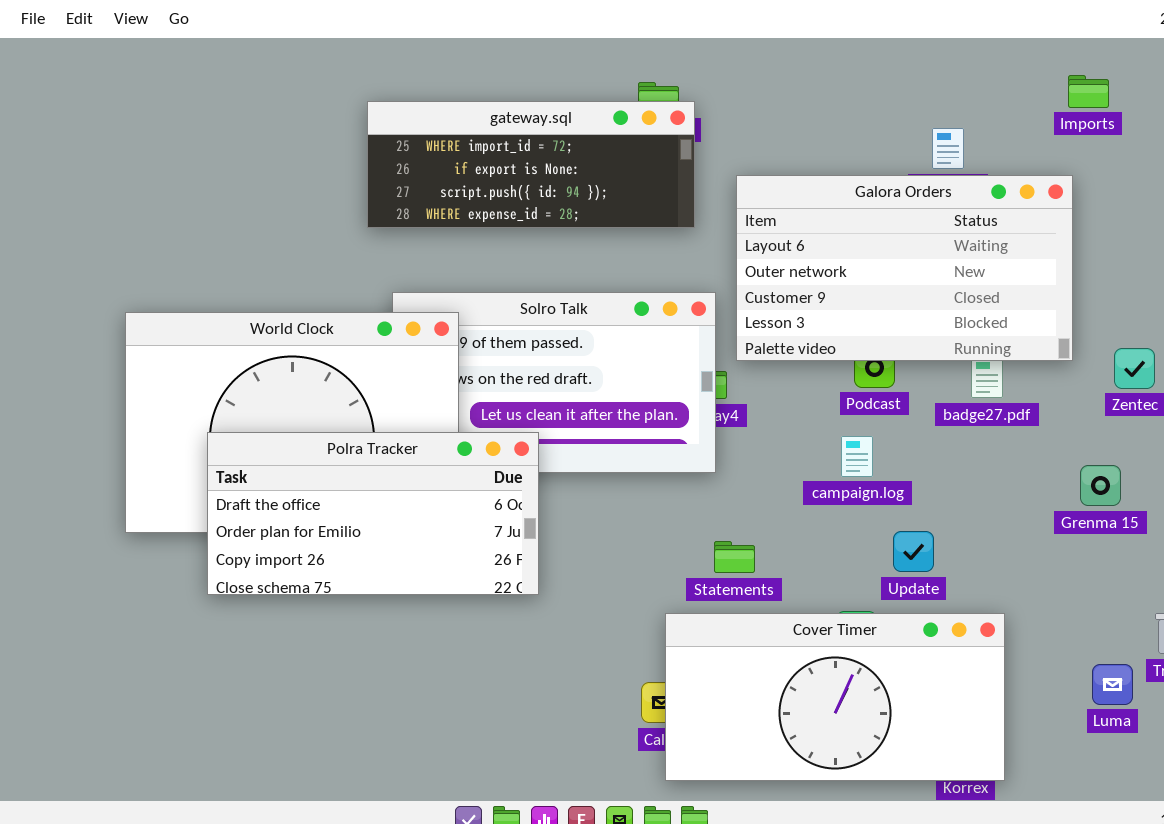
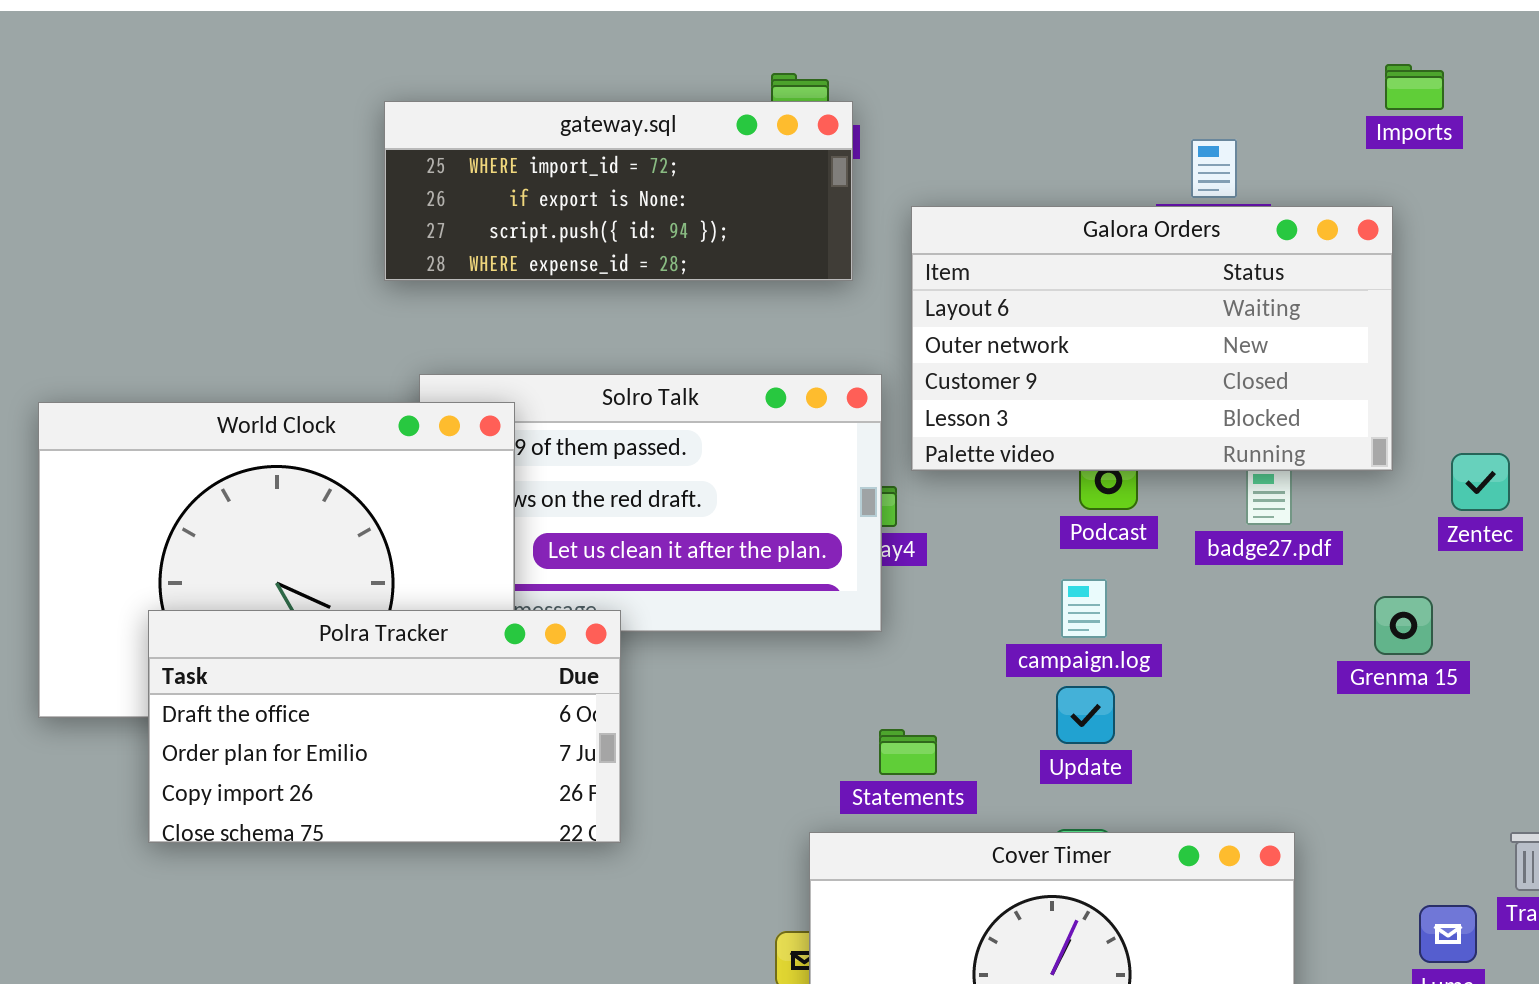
Polra Tracker: [207,432,539,595] -> [148,610,621,843], moved
Grenma 15: [1080,465,1121,506] -> [1374,596,1433,655], moved
Update: [893,531,934,572] -> [1056,686,1115,744], moved

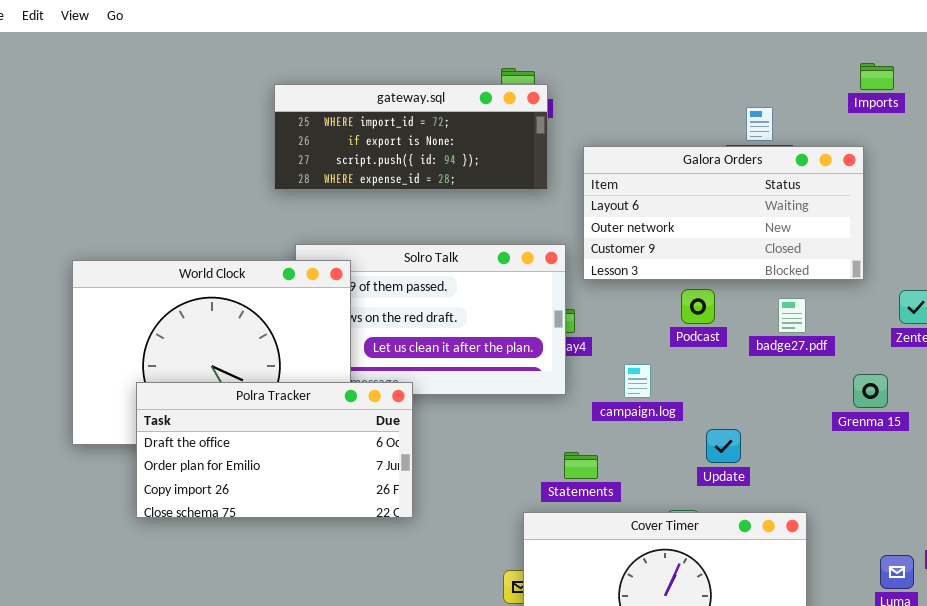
Galora Orders: [911,206,1393,471] -> [583,146,864,280], resized
campaign.log: [1061,579,1107,638] -> [624,364,651,398], moved
Update: [1056,686,1115,744] -> [706,429,741,463], moved

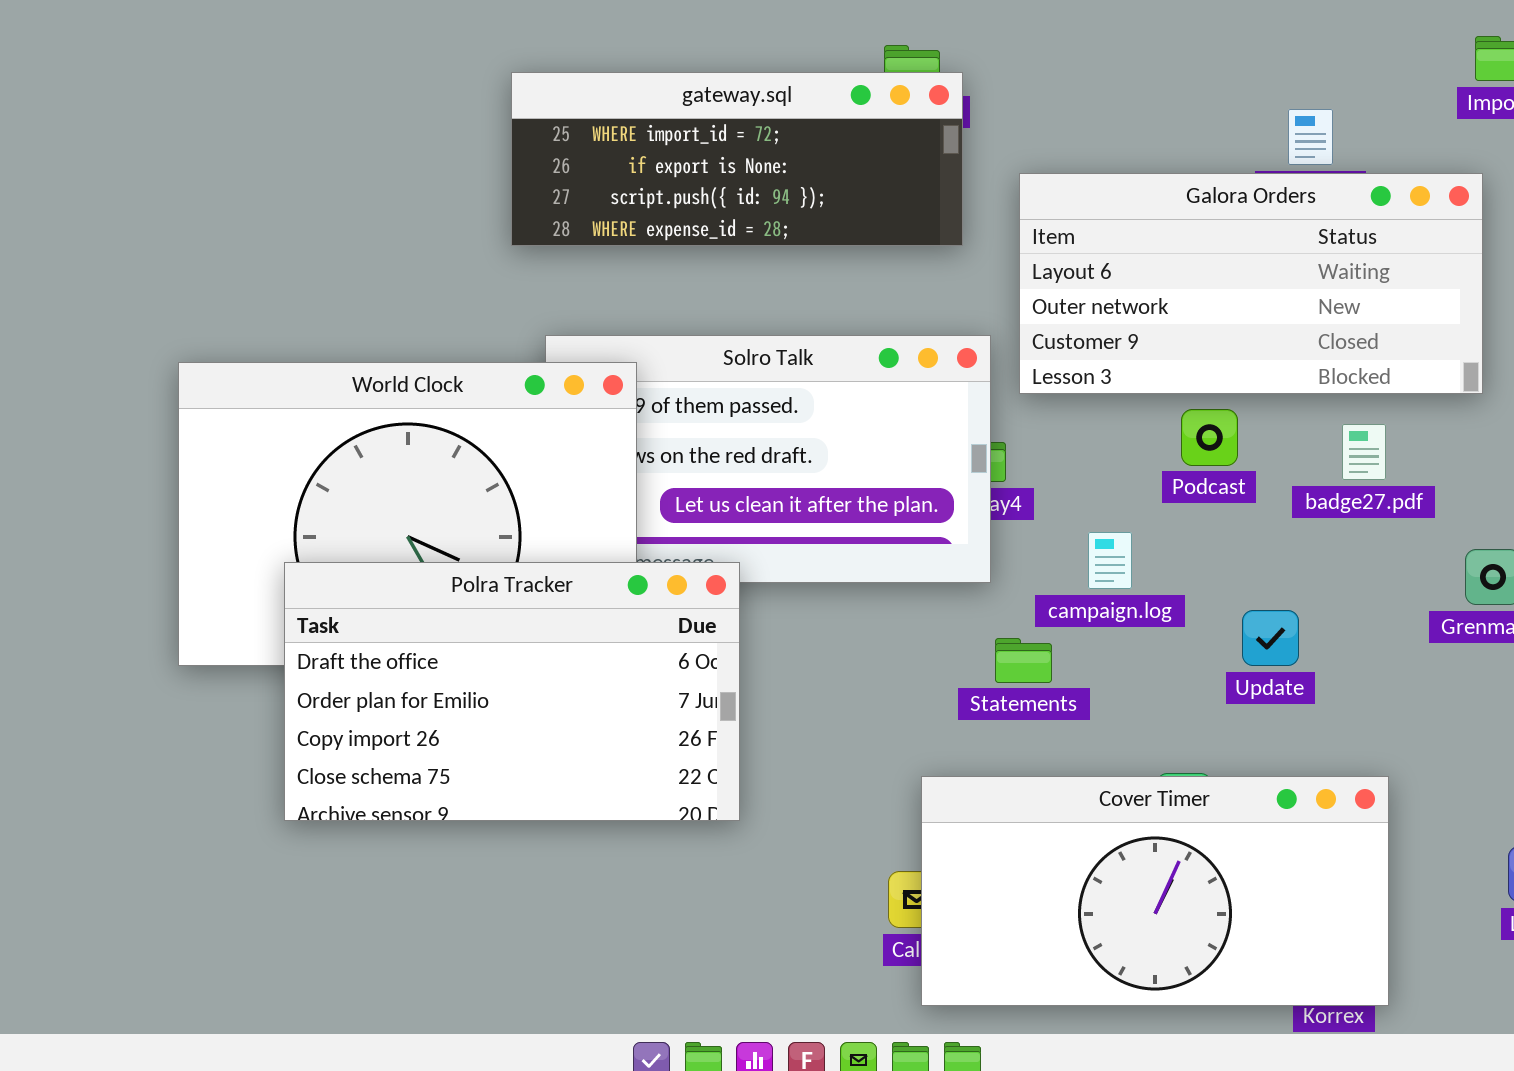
Polra Tracker: [136,382,413,518] -> [284,562,740,821], resized
Update: [706,429,741,463] -> [1242,610,1299,666], moved
Statements: [564,452,598,479] -> [995,638,1052,683], moved

